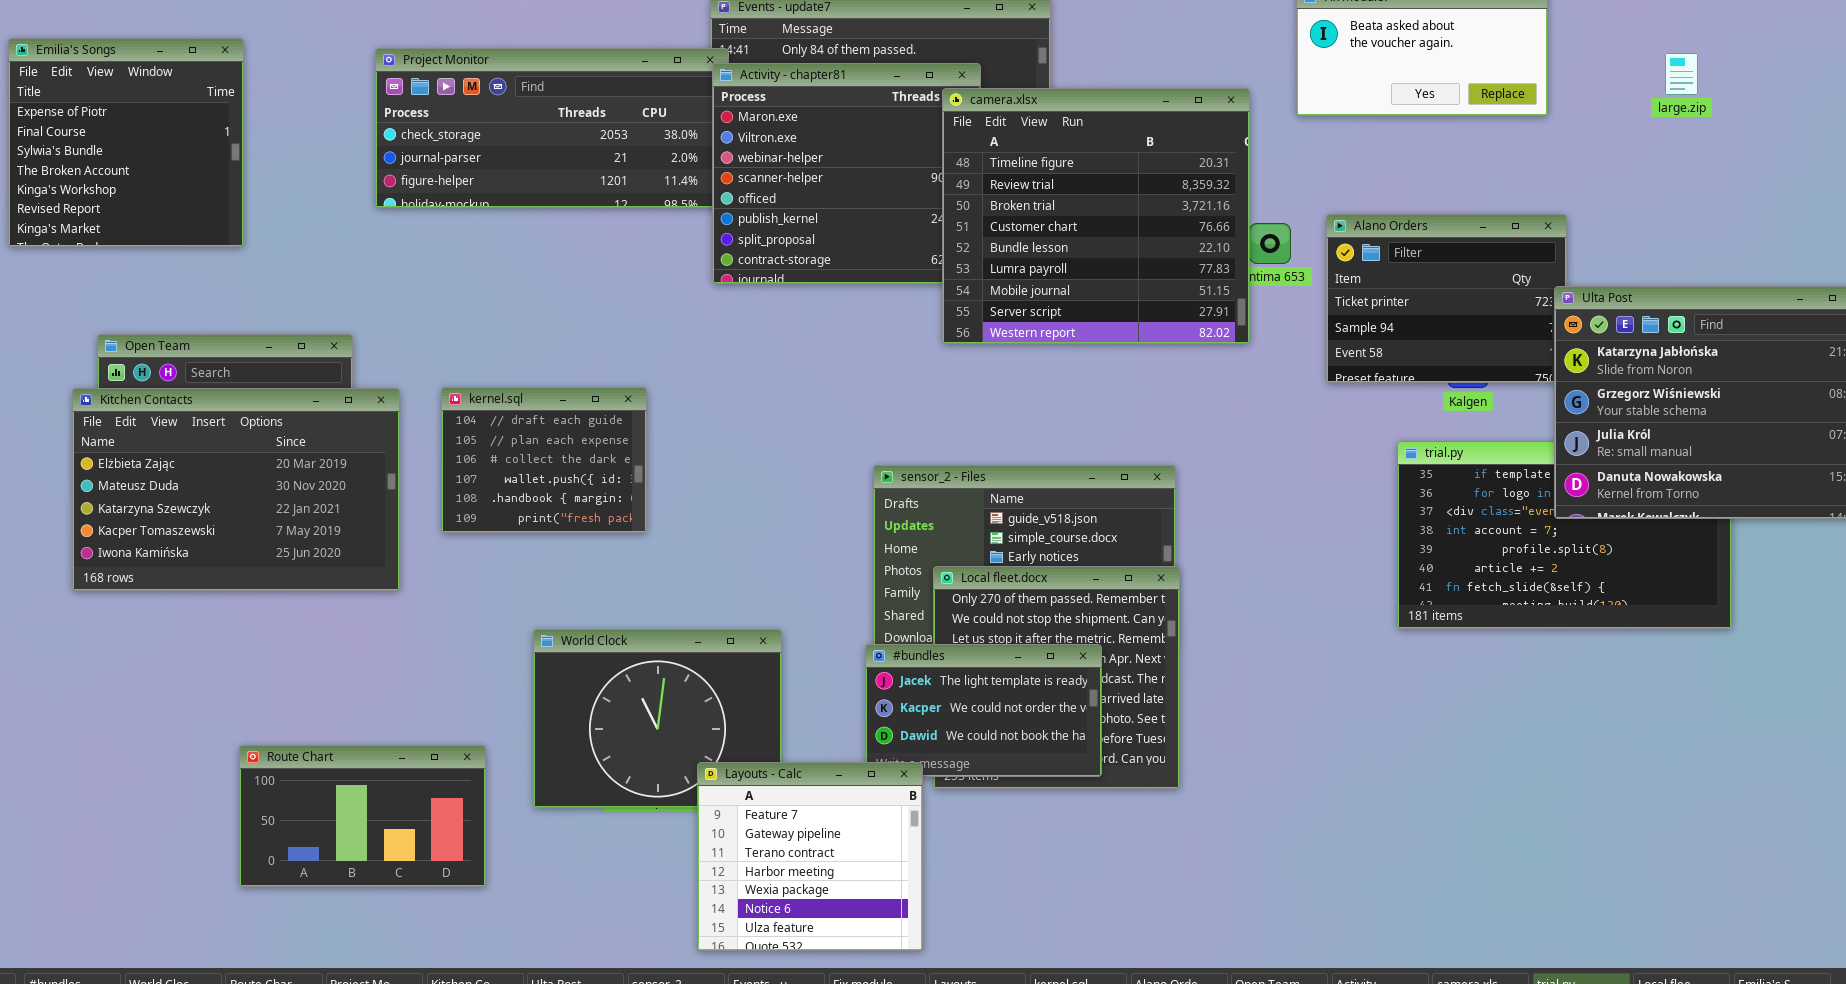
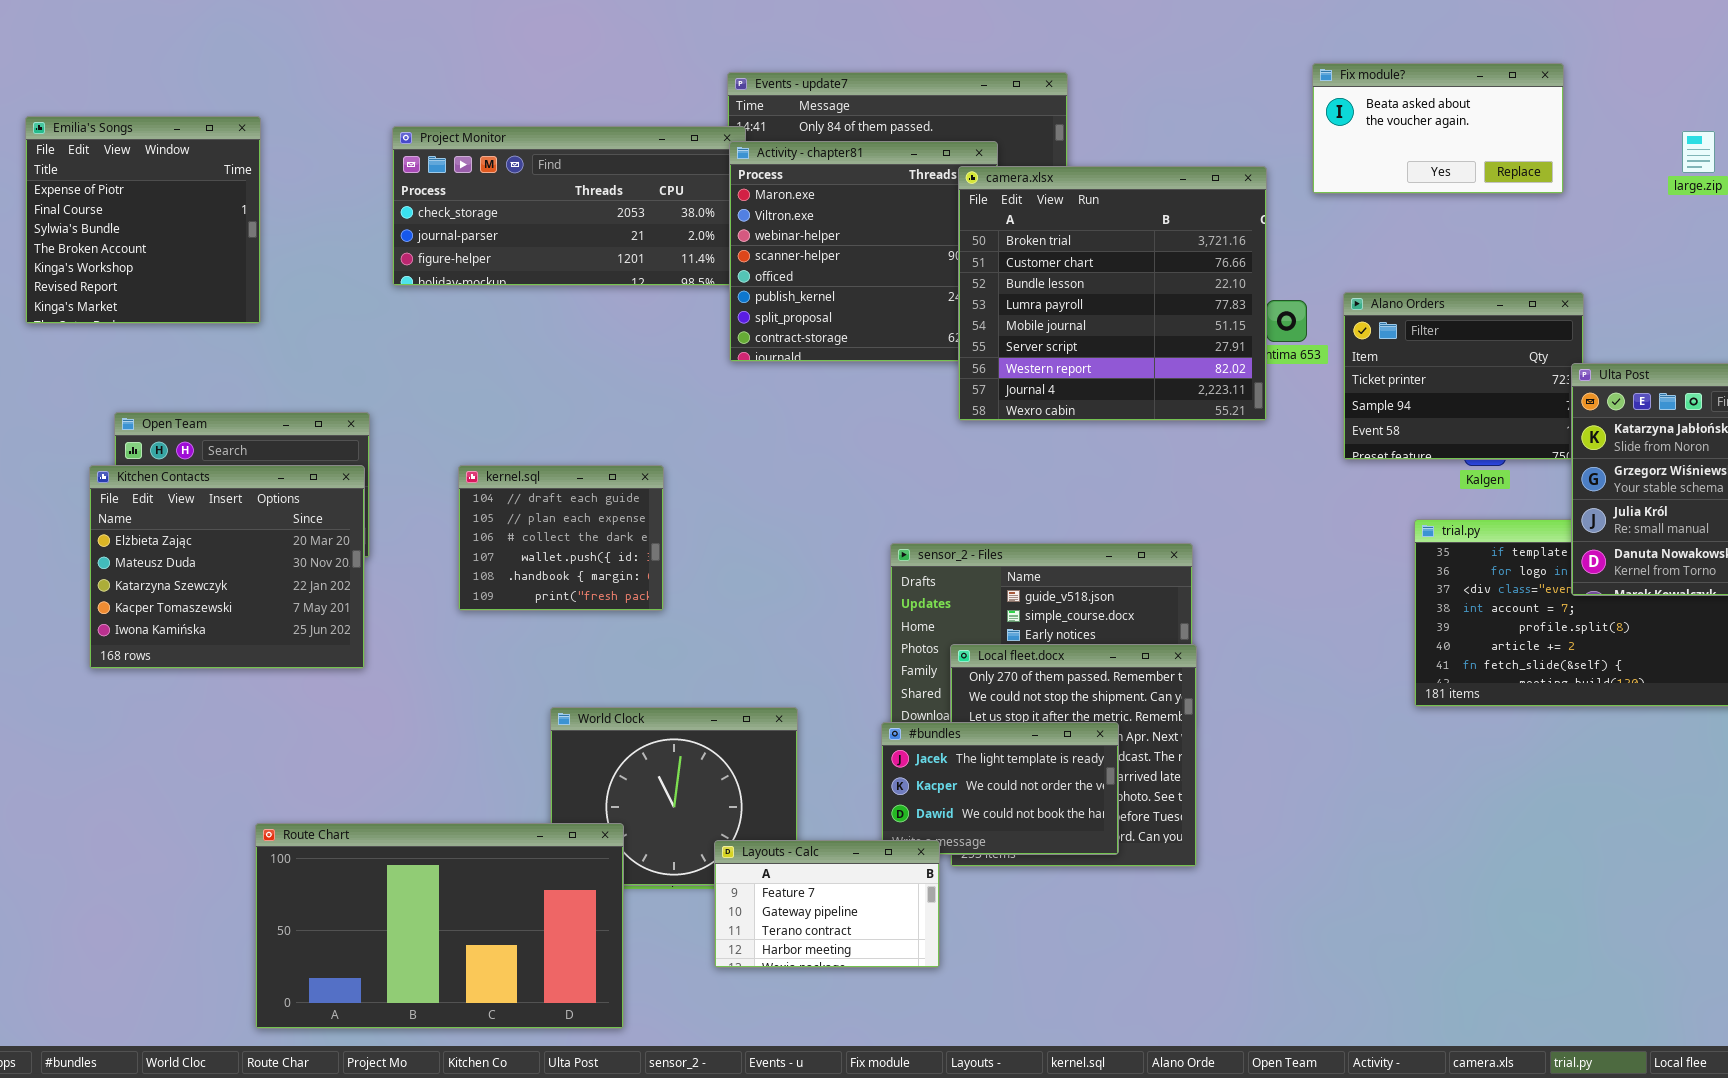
camera.xlsx: [942,88,1250,344] -> [958,166,1267,421], scrolled down 2 rows
Kitchen Contacts: [72,388,400,591] -> [89,465,365,669], resized
Route Chart: [239,745,486,887] -> [255,823,624,1029], resized
Layouts - Calc: [697,762,923,951] -> [714,840,940,968], resized

